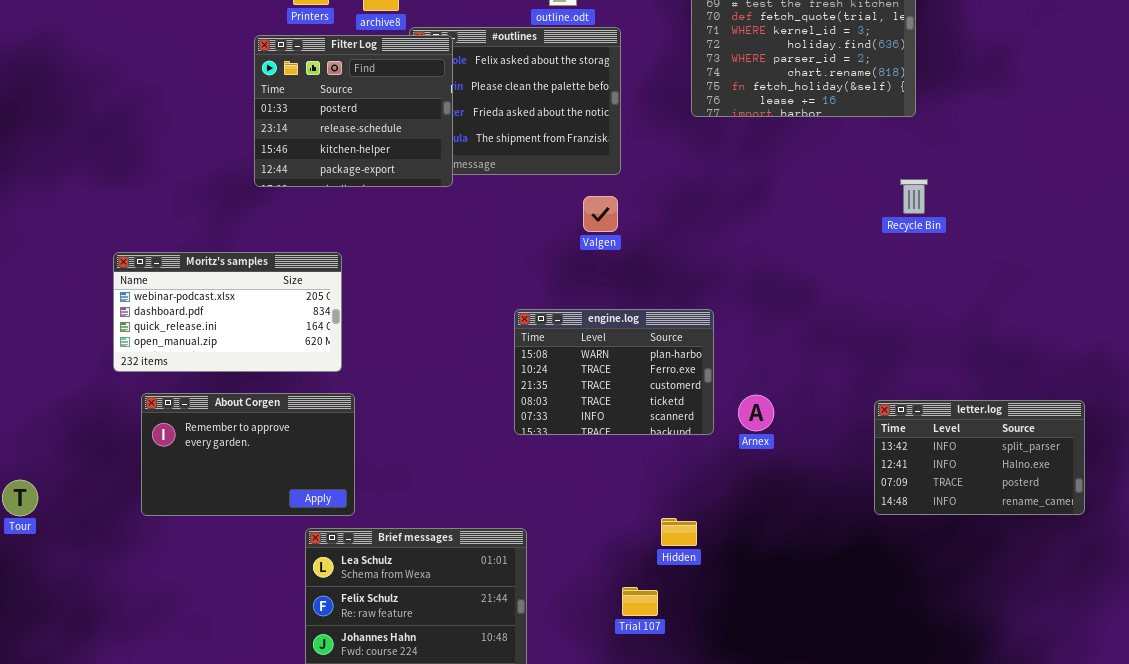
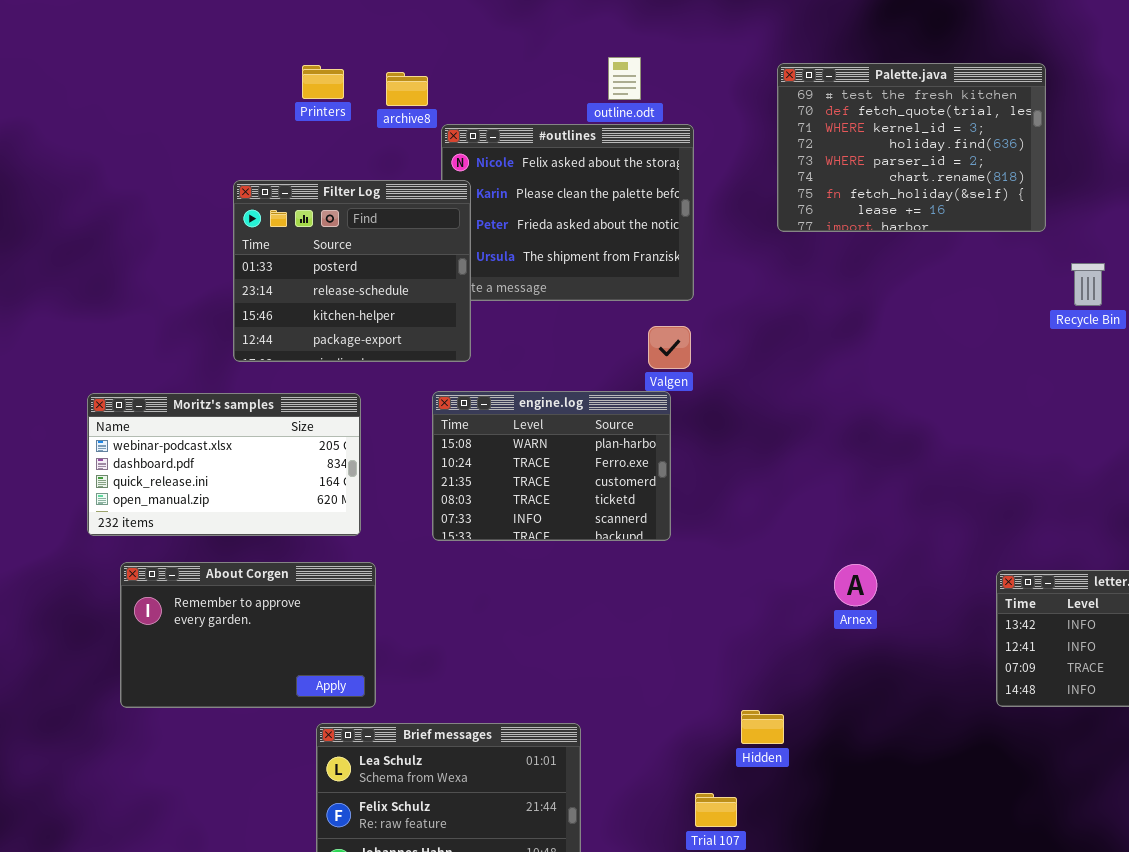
Filter Log: [254,35,453,187] -> [233,180,471,362], moved
Recycle Bin: [900,179,928,214] -> [1071,263,1105,306], moved
engine.log: [514,309,714,435] -> [432,391,671,541], moved

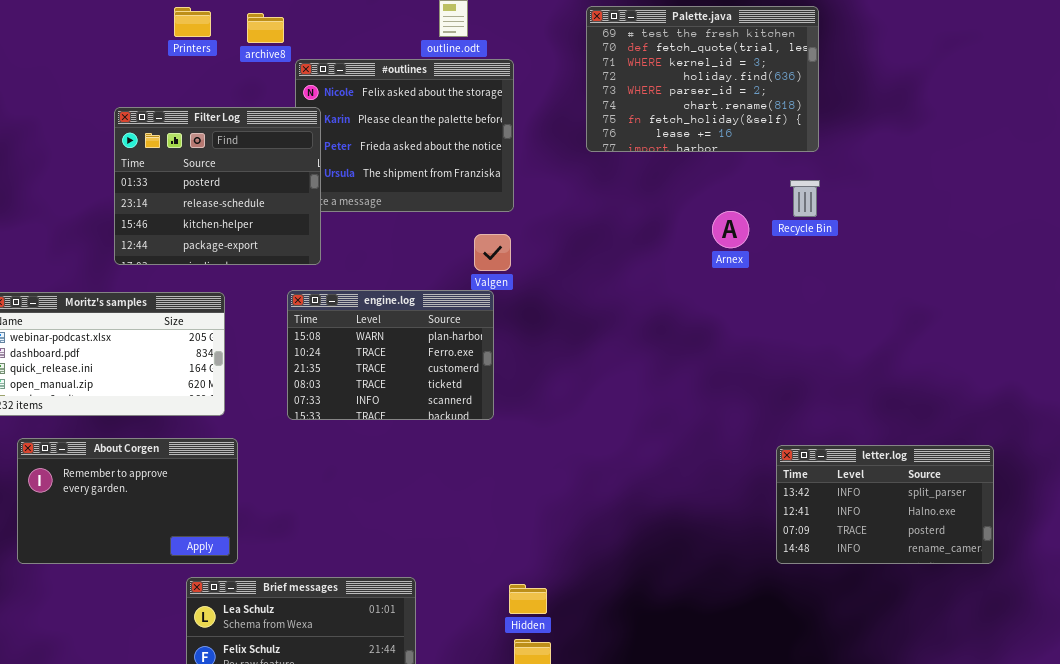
Recycle Bin: [1071,263,1105,306] -> [790,180,820,217], moved
Arnex: [834,564,877,606] -> [712,211,749,248], moved
Hidden: [741,710,784,744] -> [509,584,547,614], moved

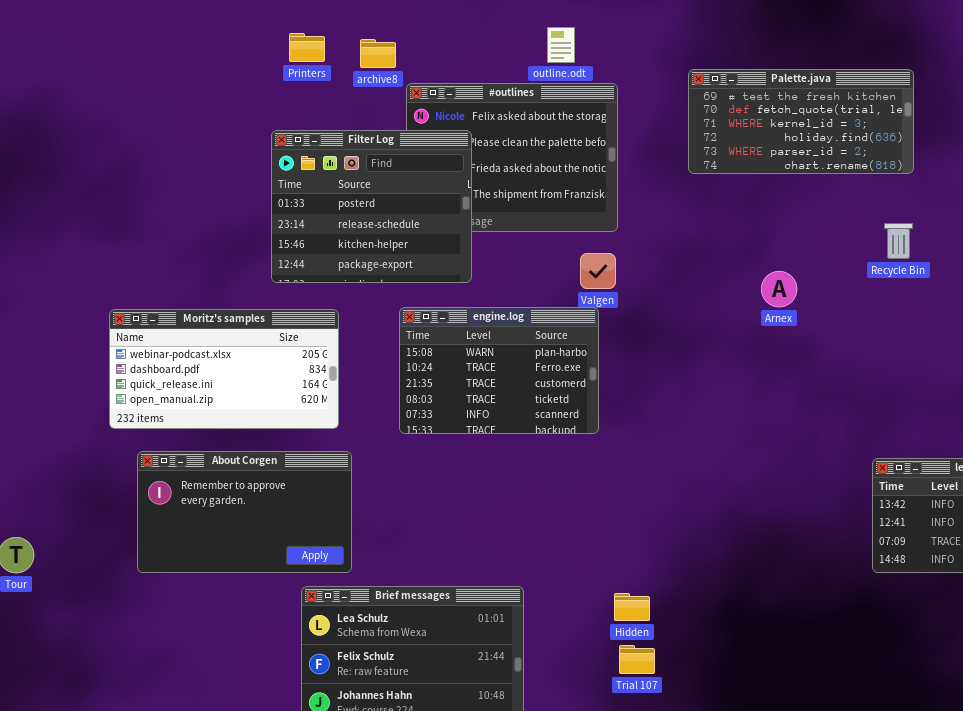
Palette.java: [586,6,819,152] -> [688,69,914,174], resized
Filter Log: [114,107,321,265] -> [271,130,472,283], moved
Recycle Bin: [790,180,820,217] -> [884,223,913,259], moved
Arnex: [712,211,749,248] -> [761,271,797,307], moved

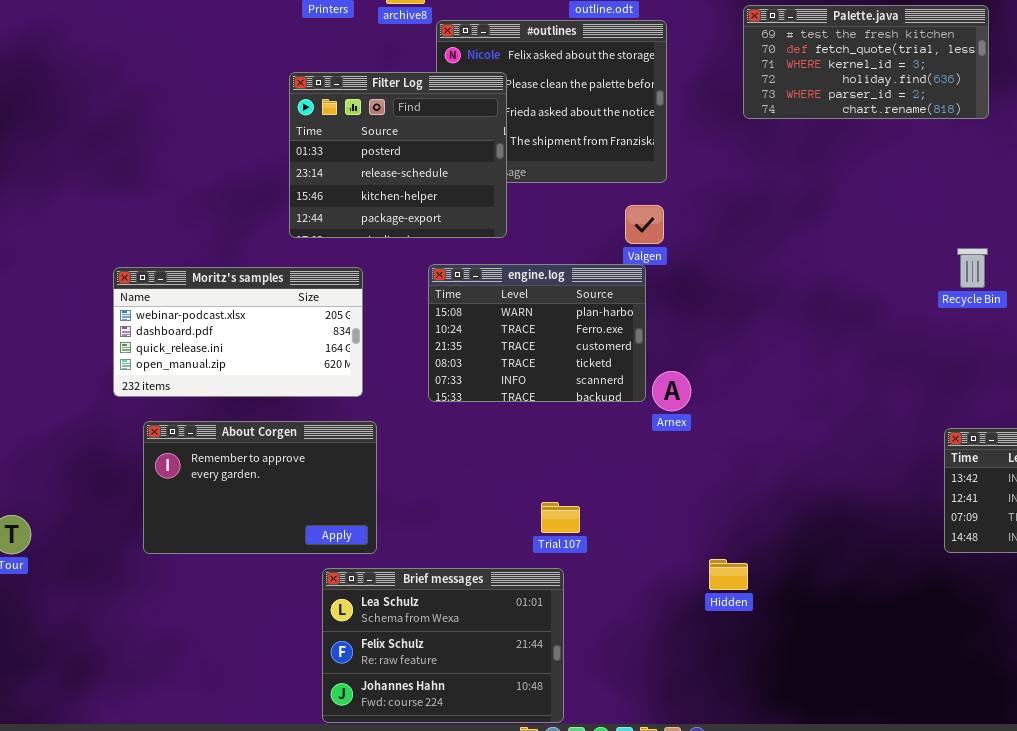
Recycle Bin: [884,223,913,259] -> [957,248,988,288], moved
Arnex: [761,271,797,307] -> [652,371,691,411], moved
Hidden: [614,593,650,621] -> [709,559,748,590], moved
Trial 107: [619,645,655,674] -> [541,502,580,533], moved

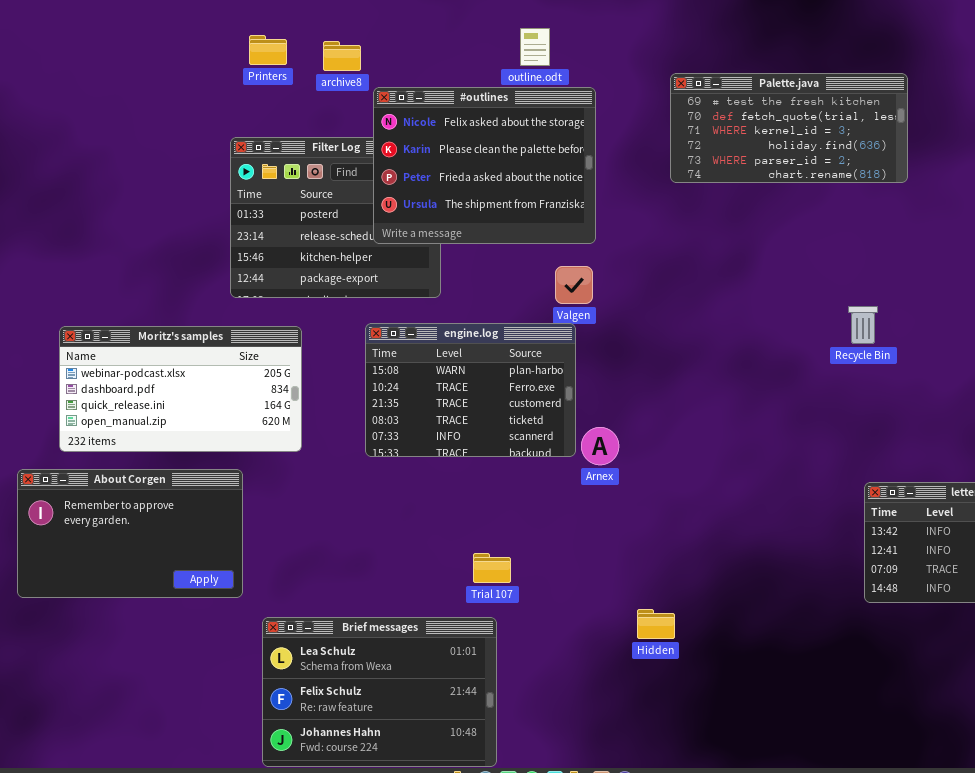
#outlines: [436,20,667,183] -> [373,87,596,244], raised
Recycle Bin: [957,248,988,288] -> [848,306,878,344], moved
About Corgen: [143,421,377,554] -> [17,469,243,598], moved

